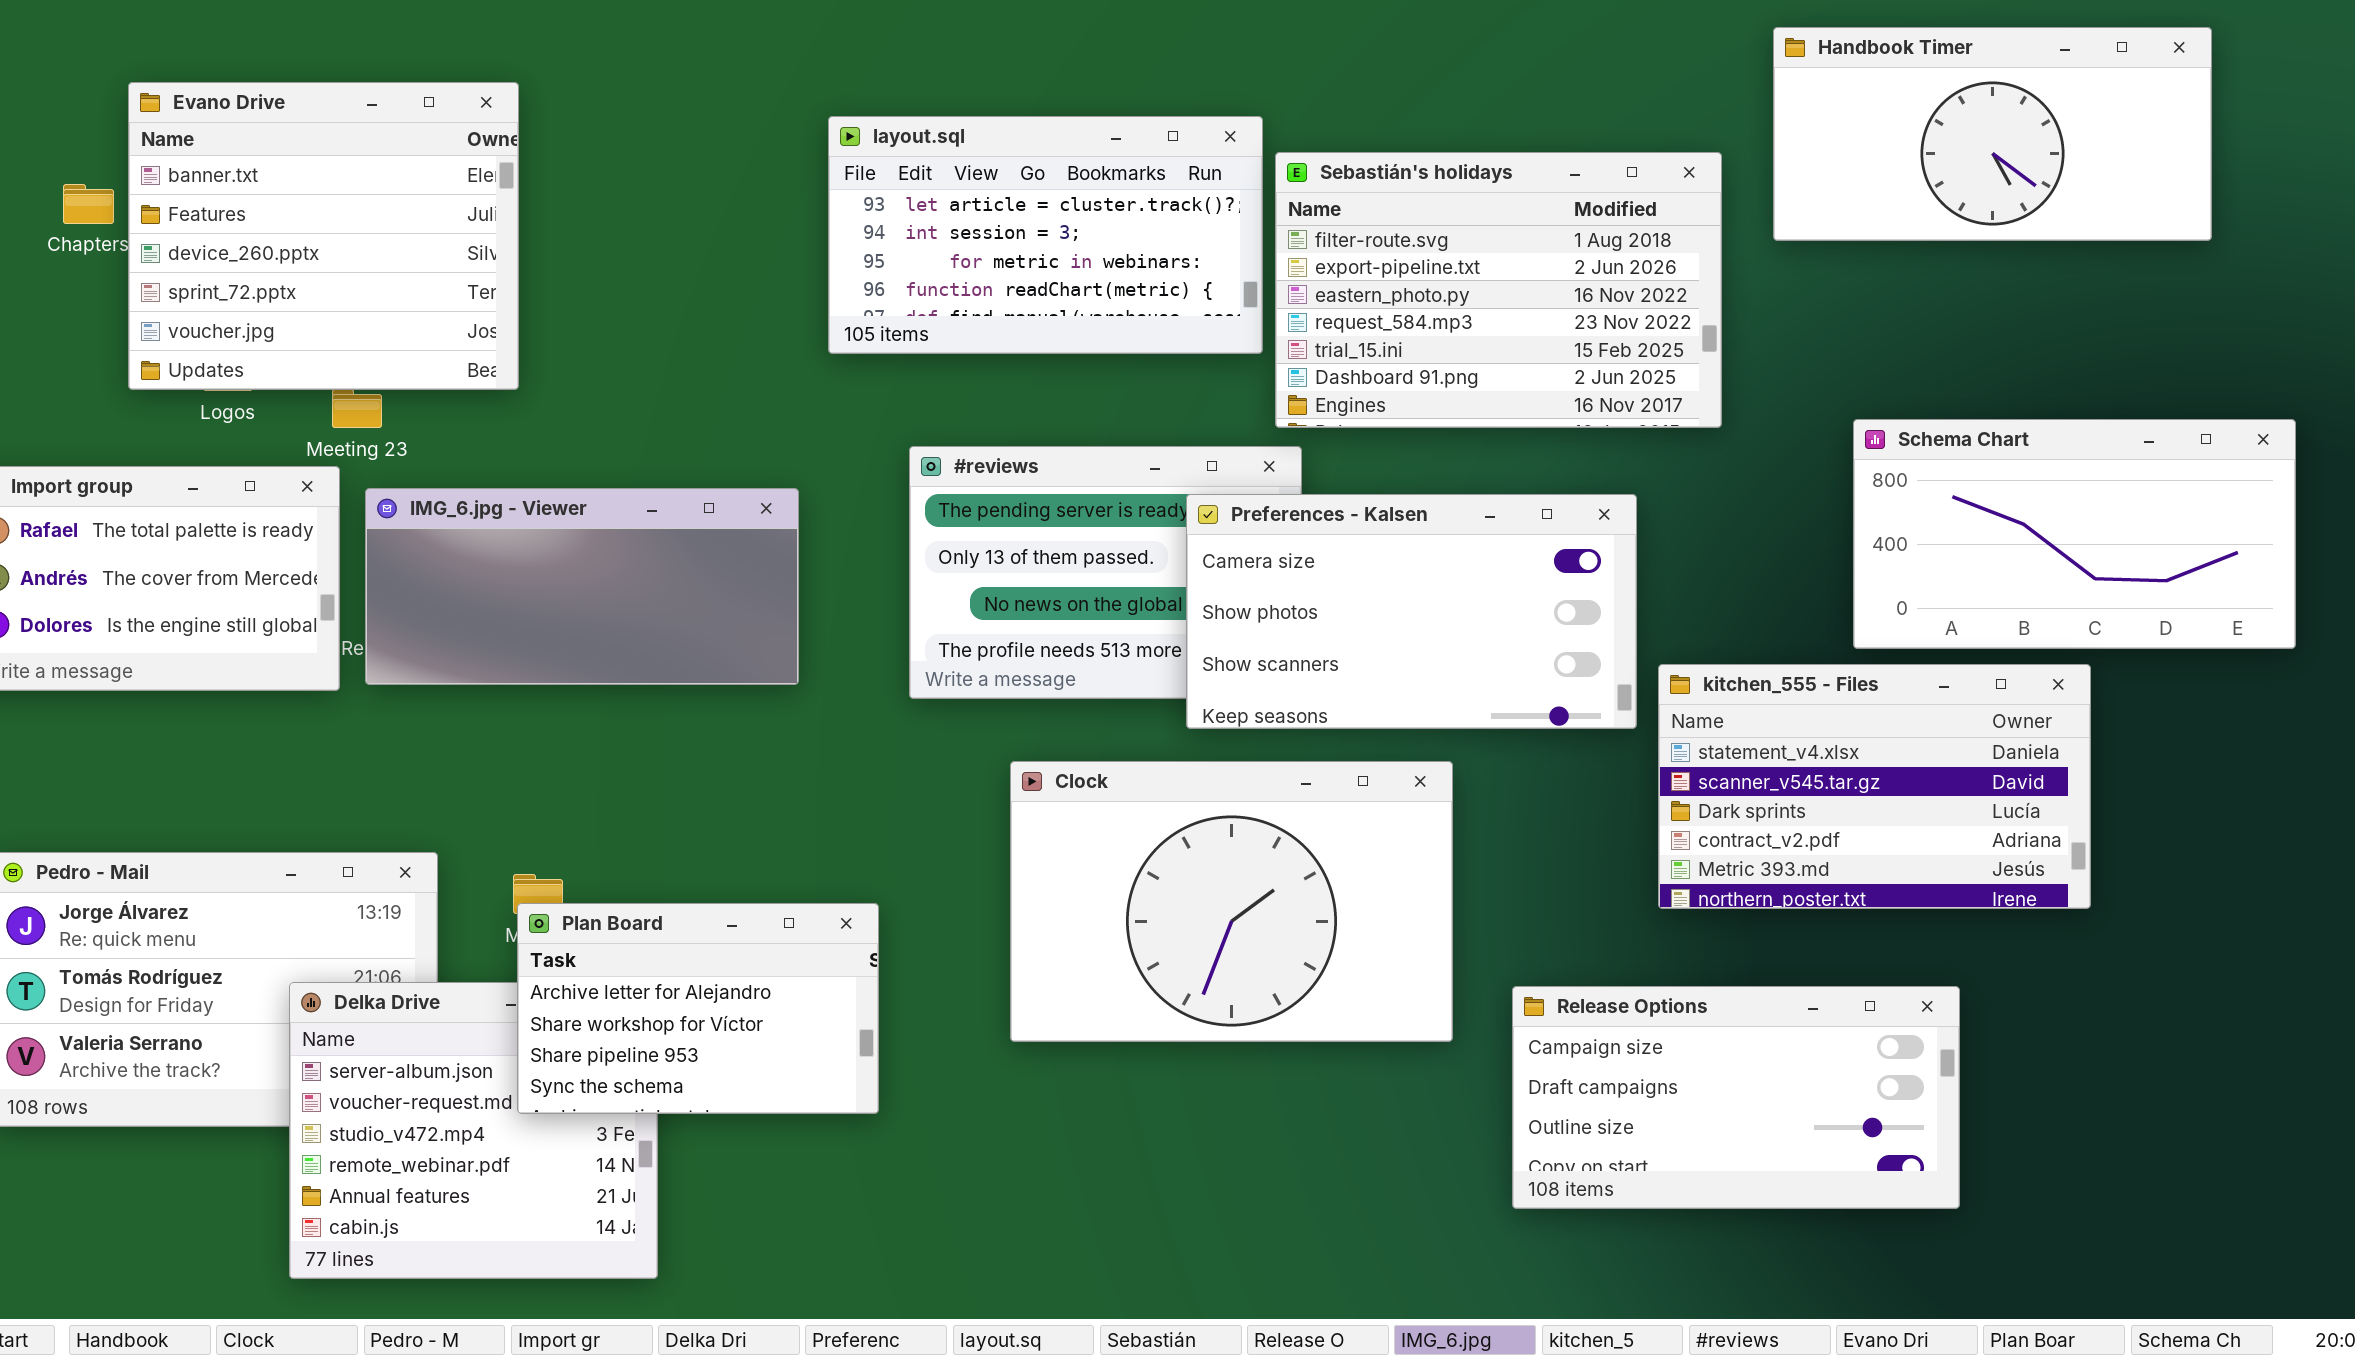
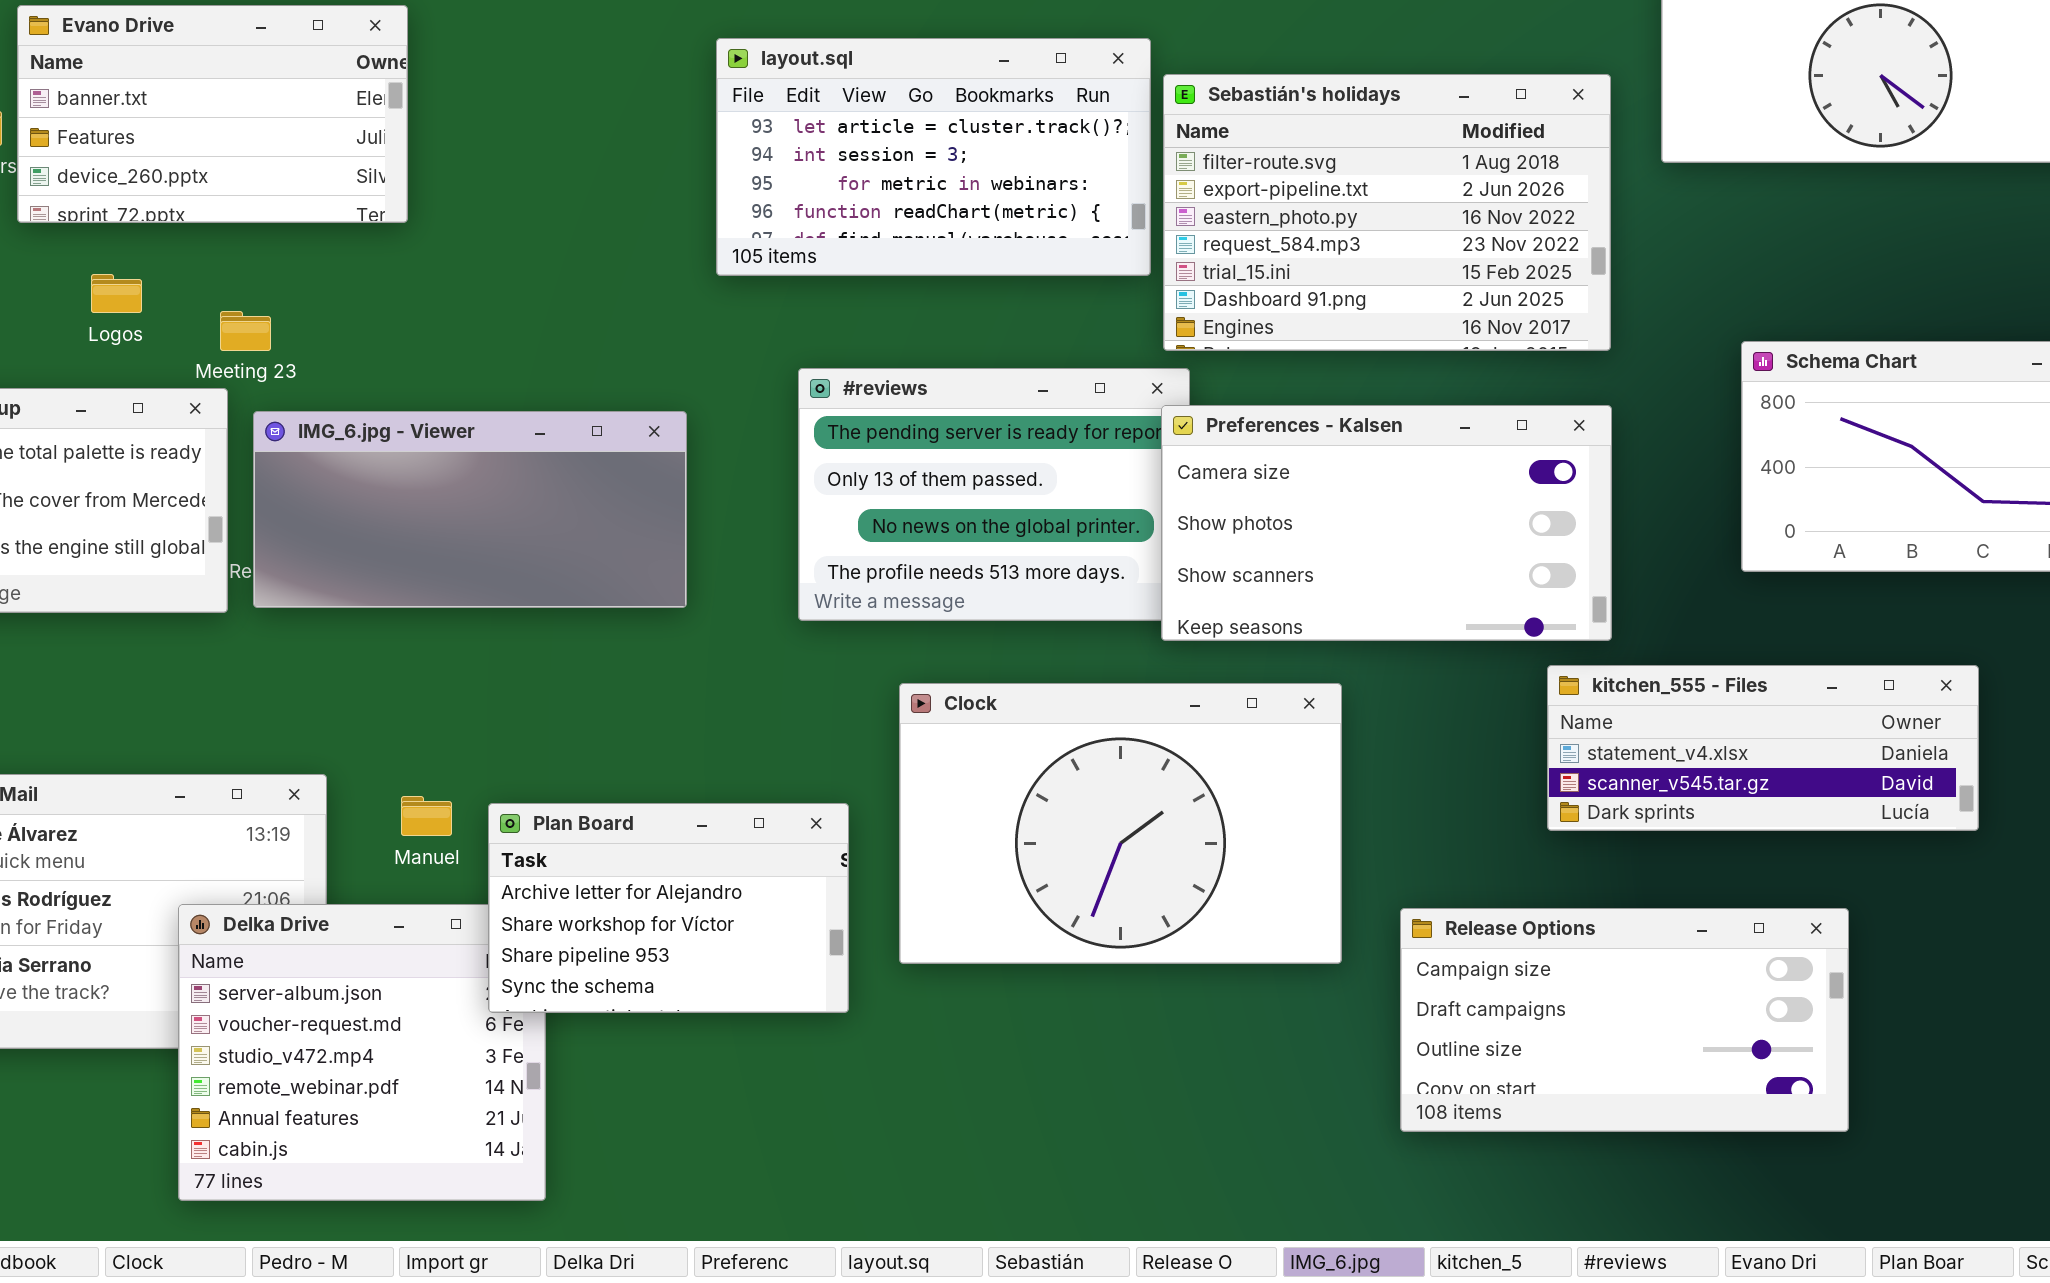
Evano Drive: [128,82,519,390] -> [17,5,408,223], resized
Preferences - Kalsen: [1186,494,1637,729] -> [1161,405,1612,641], moved
kitchen_555 - Files: [1658,664,2091,909] -> [1547,665,1979,831], resized
Plan Board: [517,903,879,1114] -> [488,803,849,1013], moved

